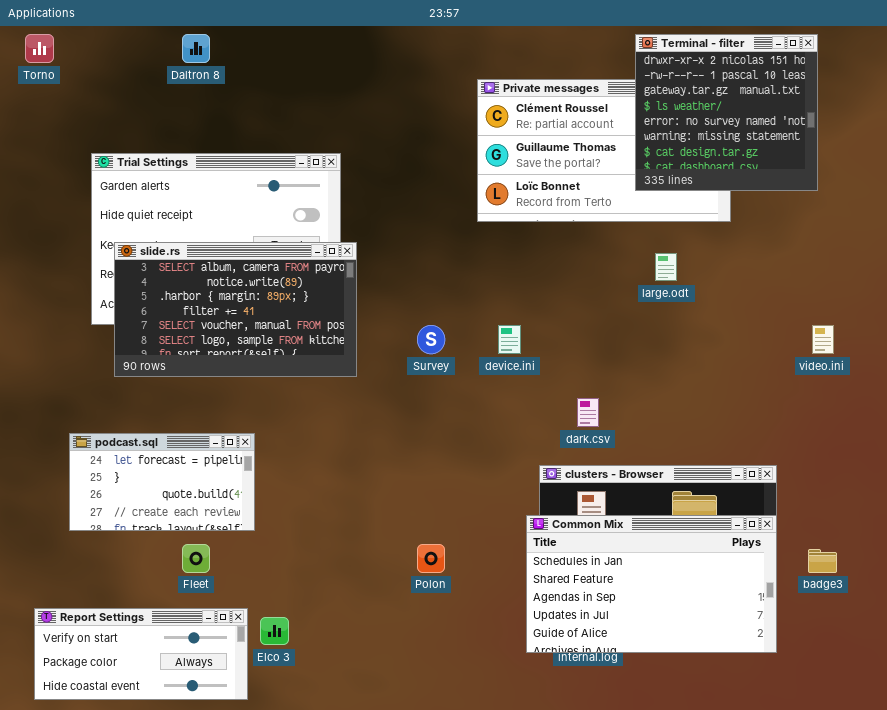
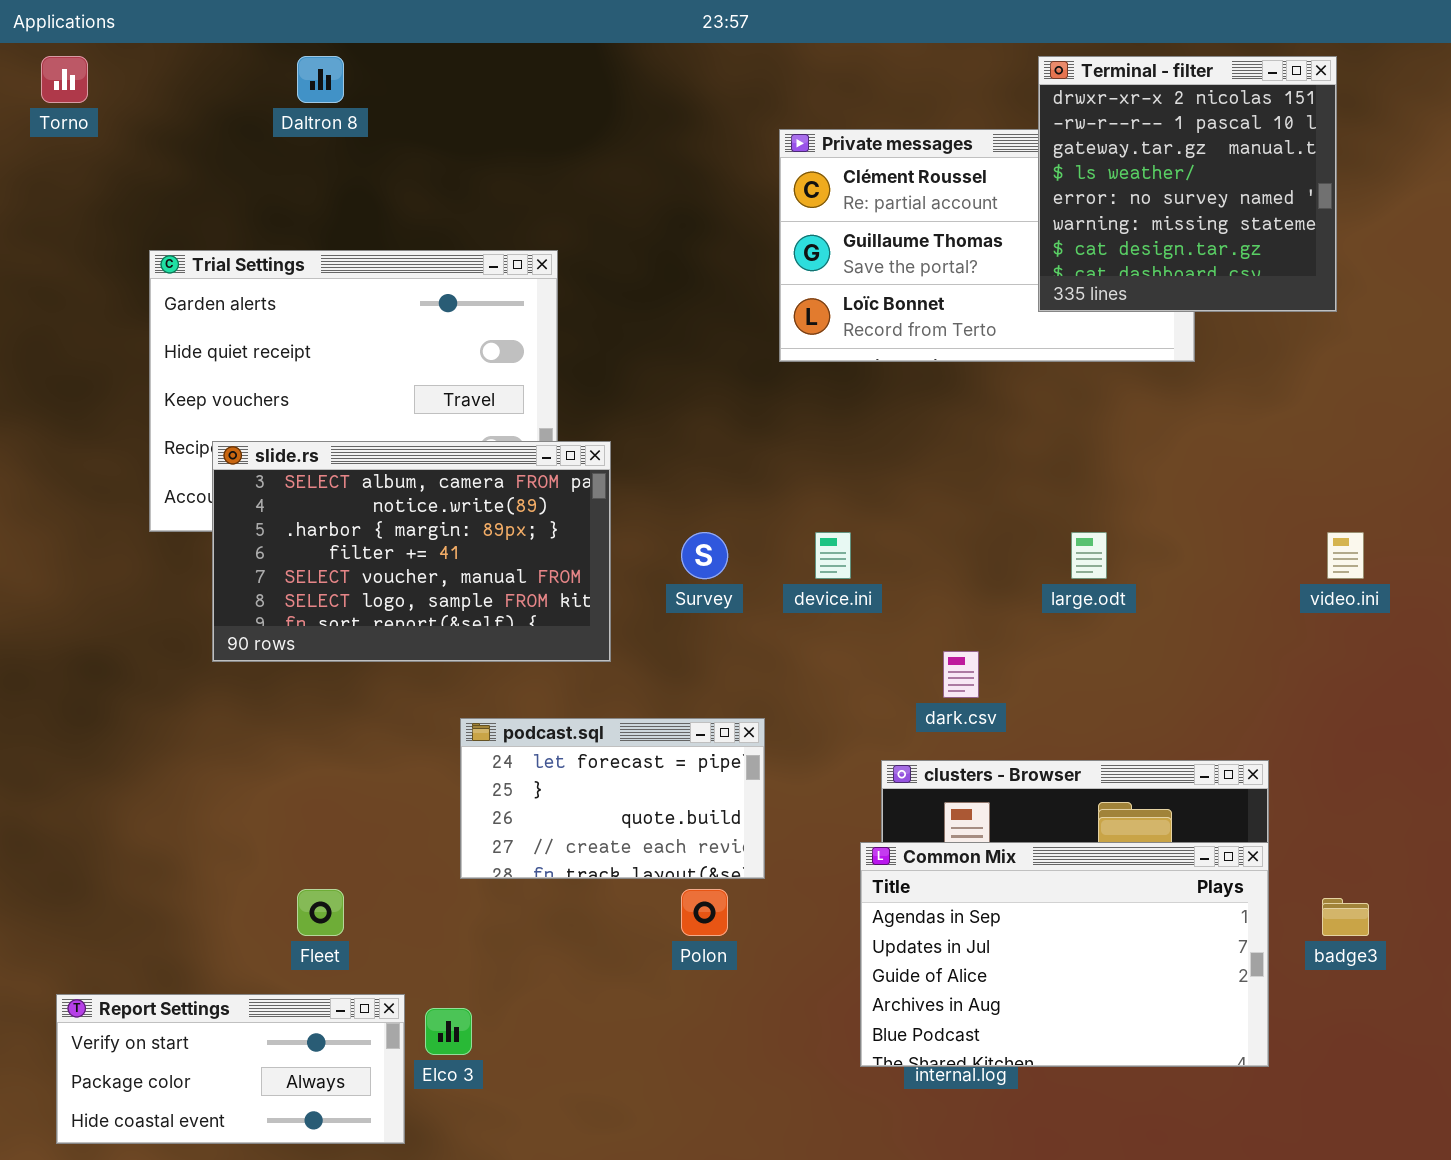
slide.rs: [114,242,357,377] -> [212,441,611,662], moved
large.odt: [655,253,677,281] -> [1071,532,1107,579], moved
podcast.sql: [69,433,255,531] -> [460,718,765,879], moved
Common Mix: [526,515,777,653] -> [860,842,1269,1067], scrolled down 2 rows

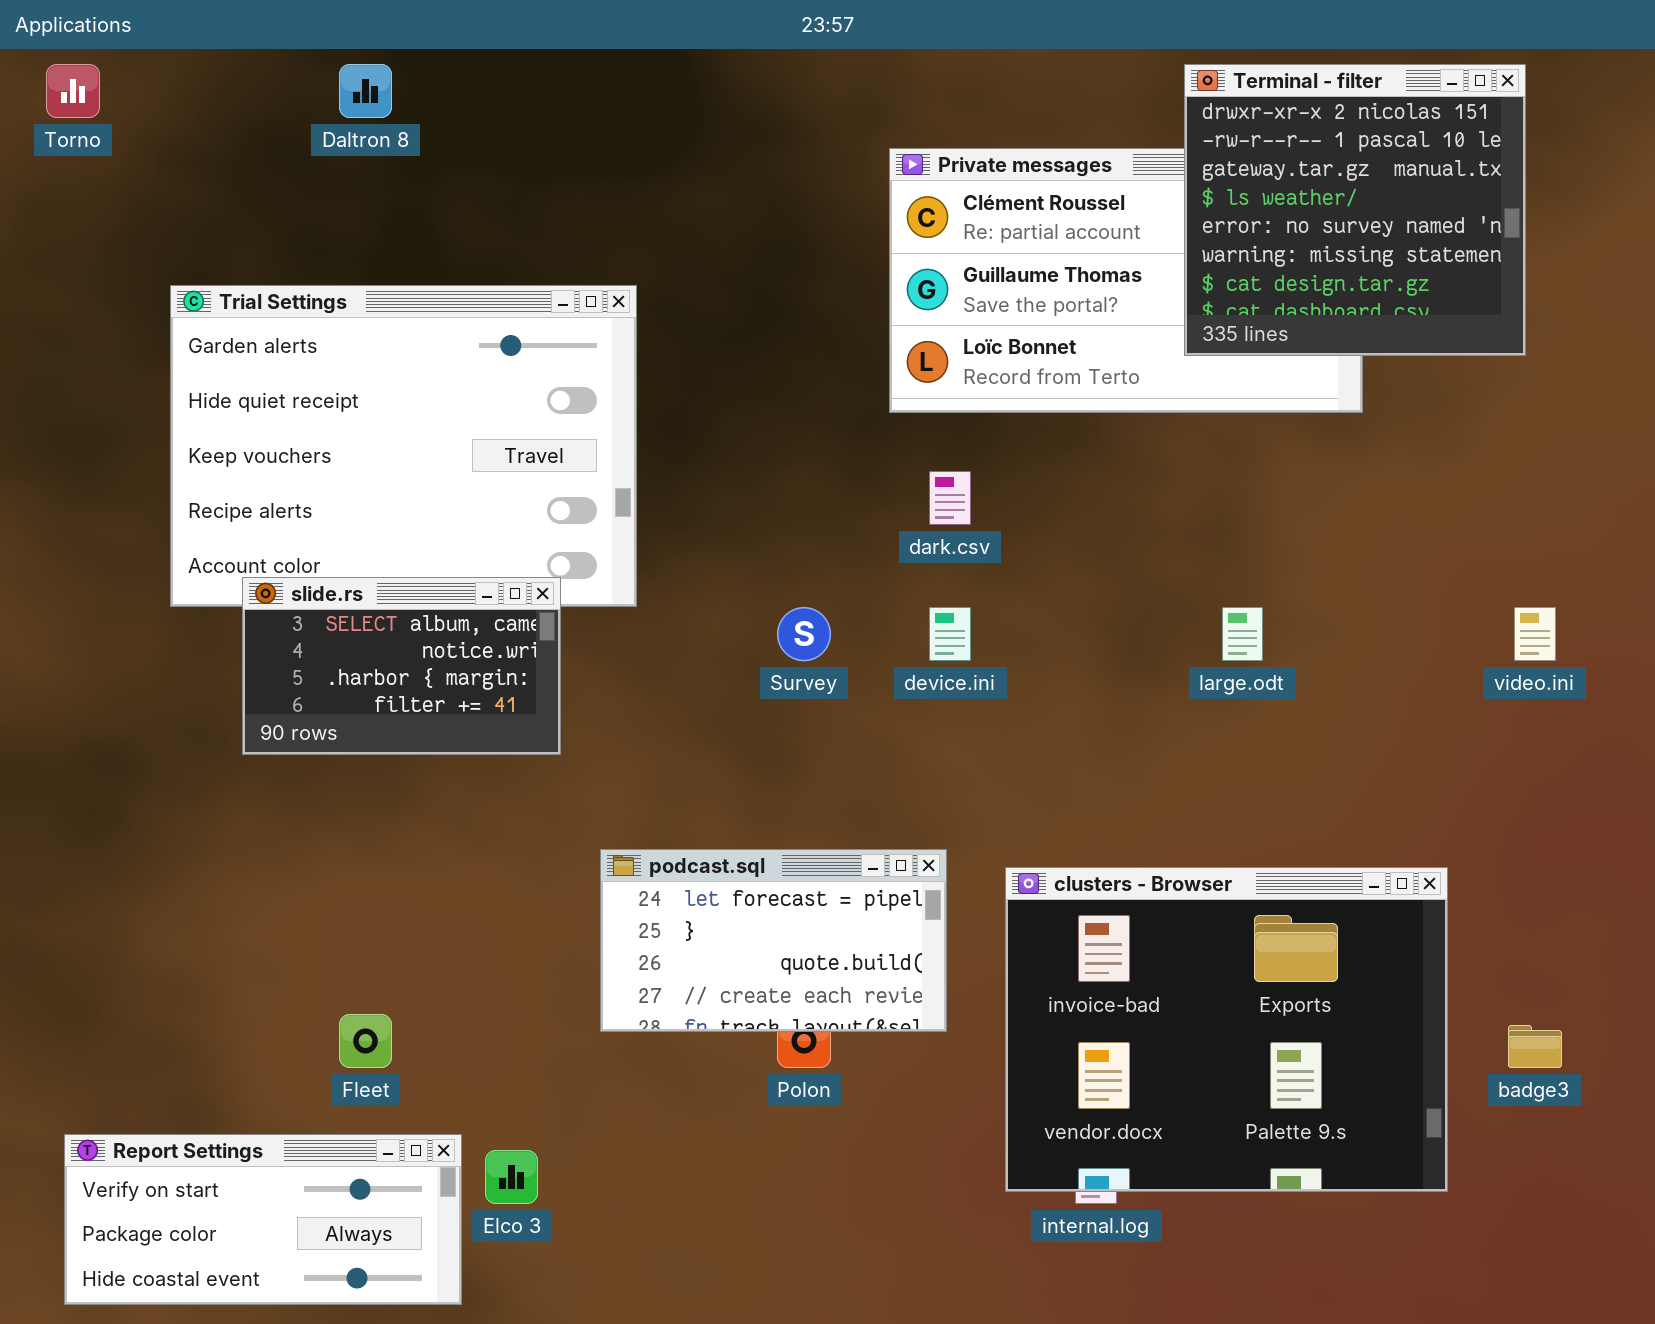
slide.rs: [212,441,611,662] -> [242,577,561,755], resized
dark.csv: [943,651,979,698] -> [929,471,971,525], moved
podcast.sql: [460,718,765,879] -> [600,849,947,1032], moved
Common Mix: [860,842,1269,1067] -> none, closed

